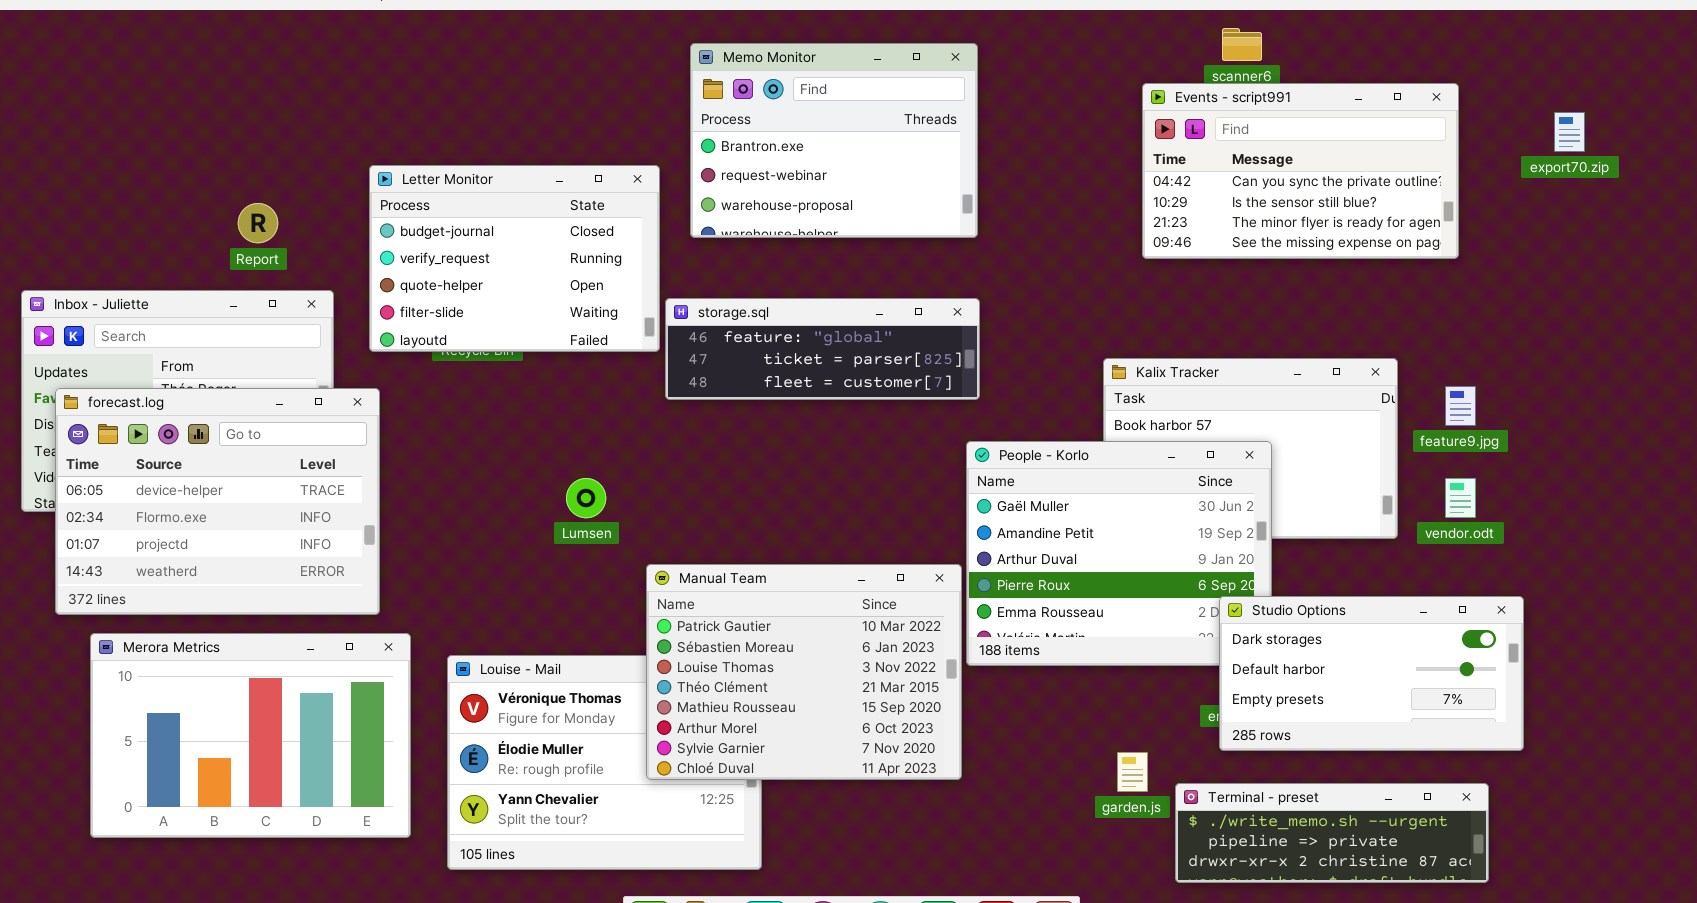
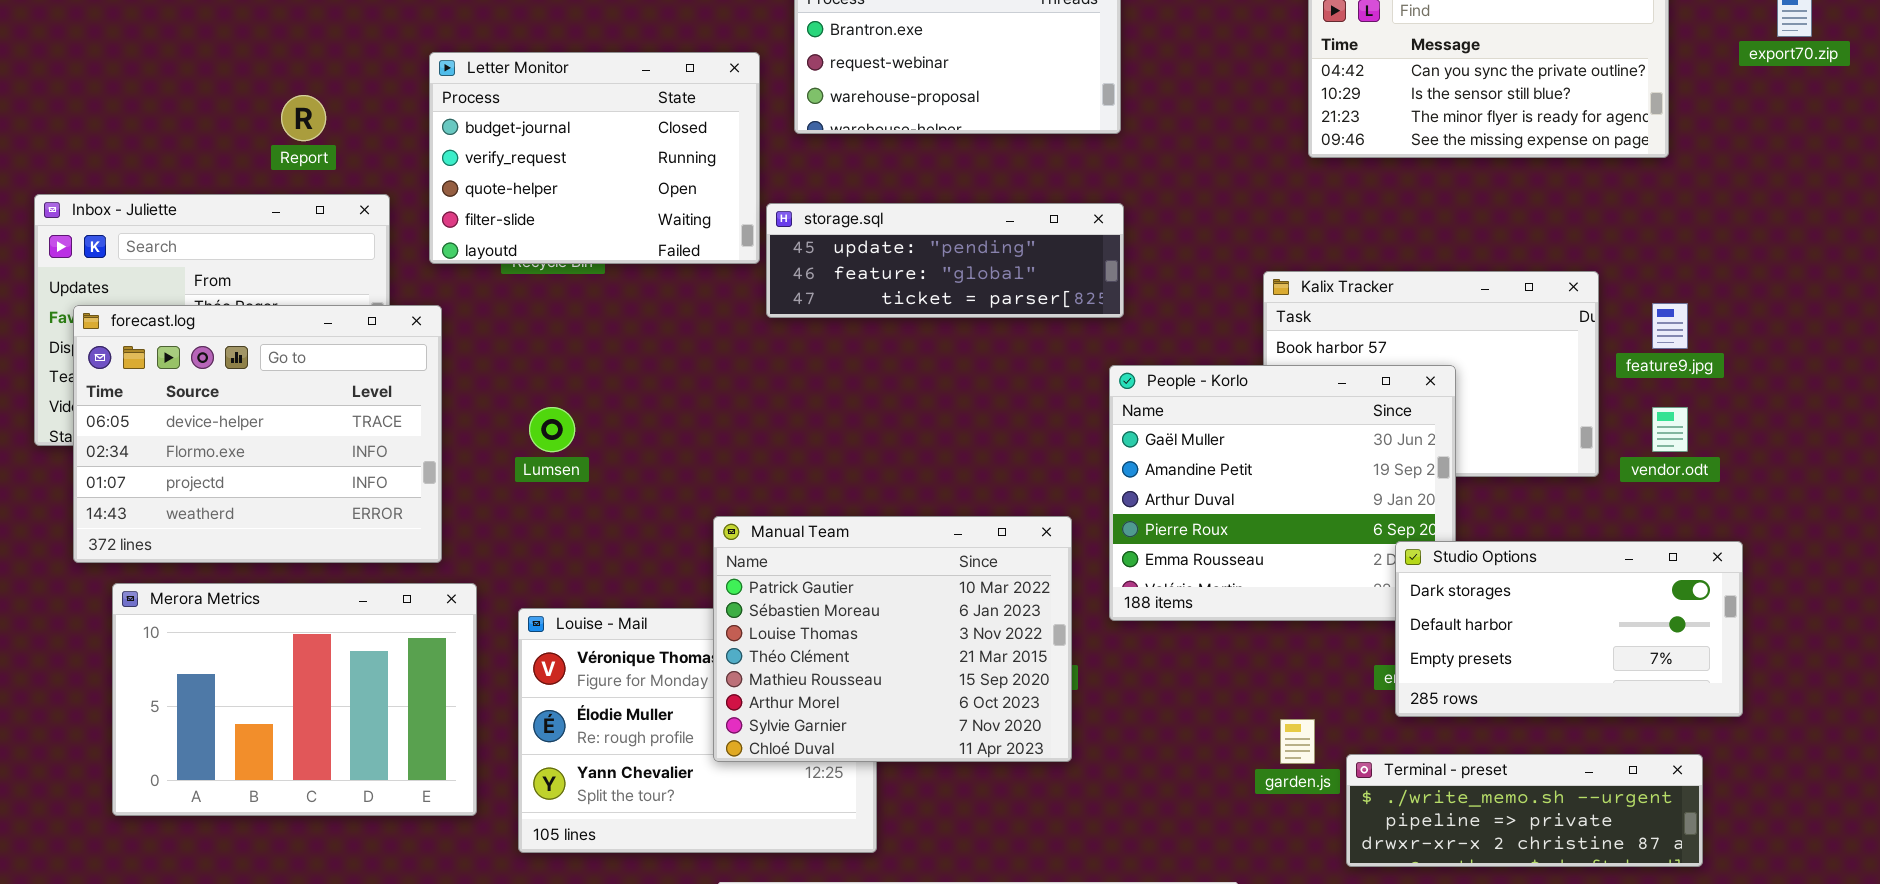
storage.sql: [665,298,980,400] -> [766,203,1124,318], scrolled up 1 row
Lumsen: [566,478,606,518] -> [529,407,575,452], moved
Manual Team: [646,564,962,780] -> [713,516,1072,762], moved

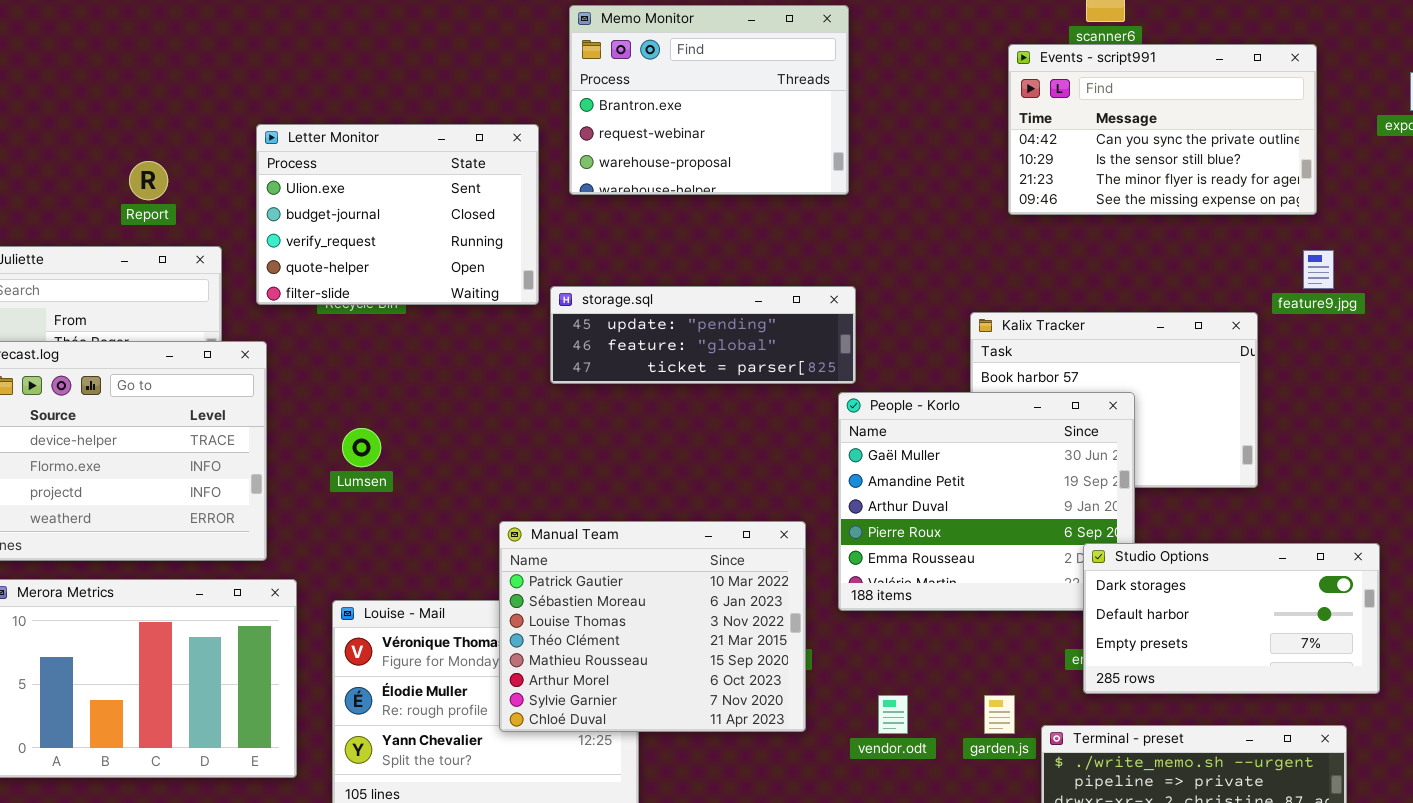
Letter Monitor: [429,52,760,264] -> [256,124,539,305], scrolled up 1 row
storage.sql: [766,203,1124,318] -> [550,286,856,384], moved
feature9.jpg: [1652,303,1688,349] -> [1303,250,1334,289], moved
vendor.odt: [1652,407,1688,452] -> [878,695,908,734], moved

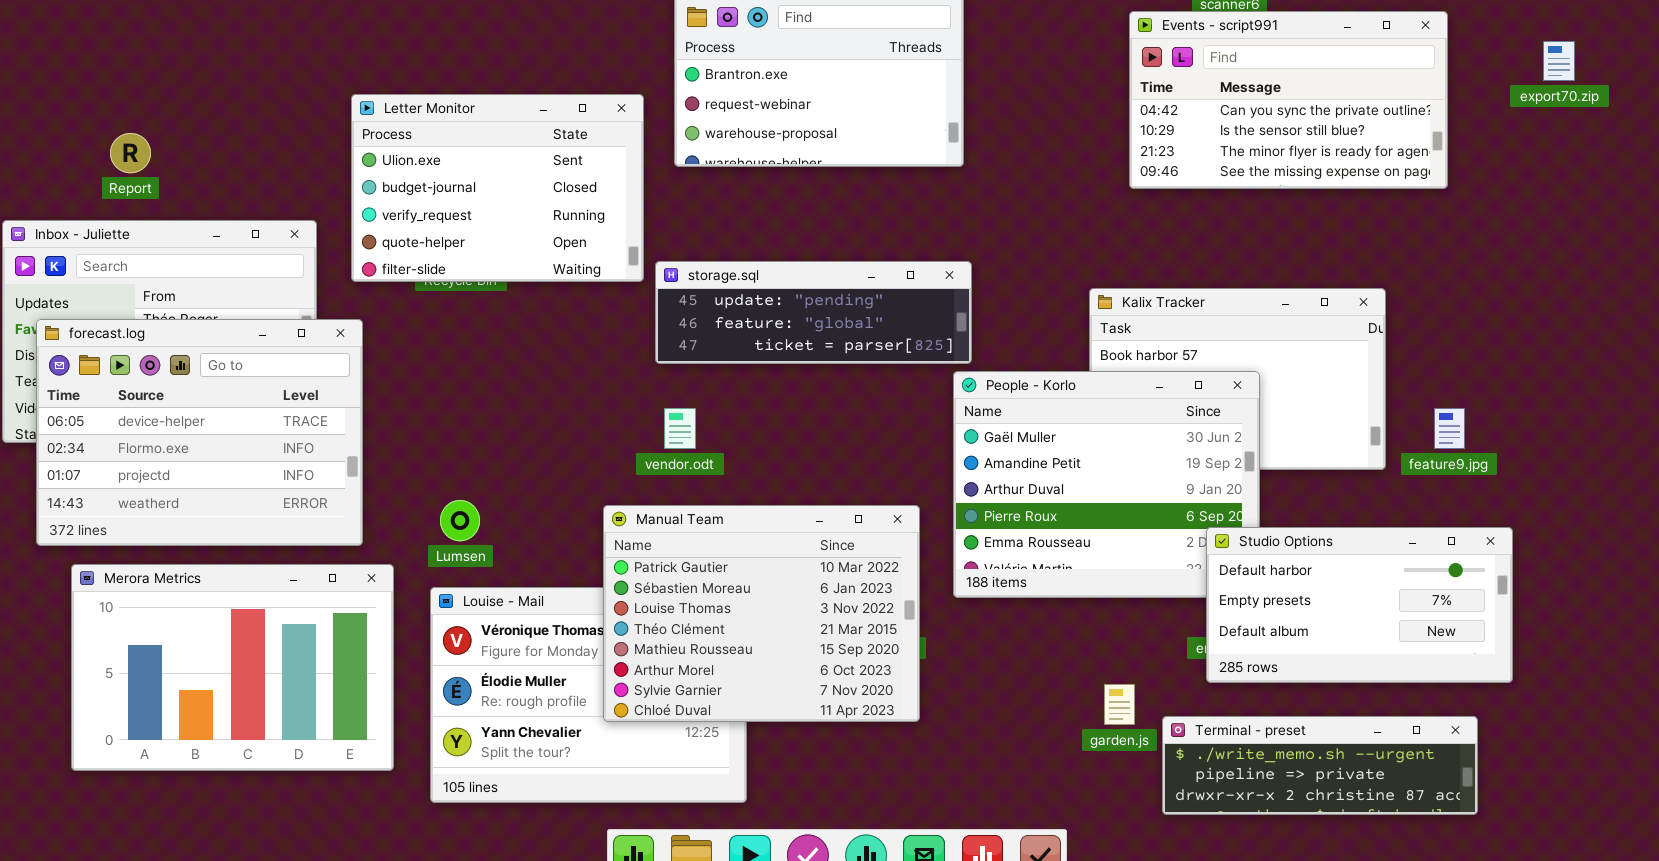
Report: [129,161,168,200] -> [110,133,151,173], moved
feature9.jpg: [1303,250,1334,289] -> [1434,408,1465,449], moved
Lumsen: [342,428,381,467] -> [440,500,480,541], moved
Studio Options: [1083,543,1380,694] -> [1206,527,1513,683], scrolled down 1 row
vendor.odt: [878,695,908,734] -> [664,408,696,449], moved

